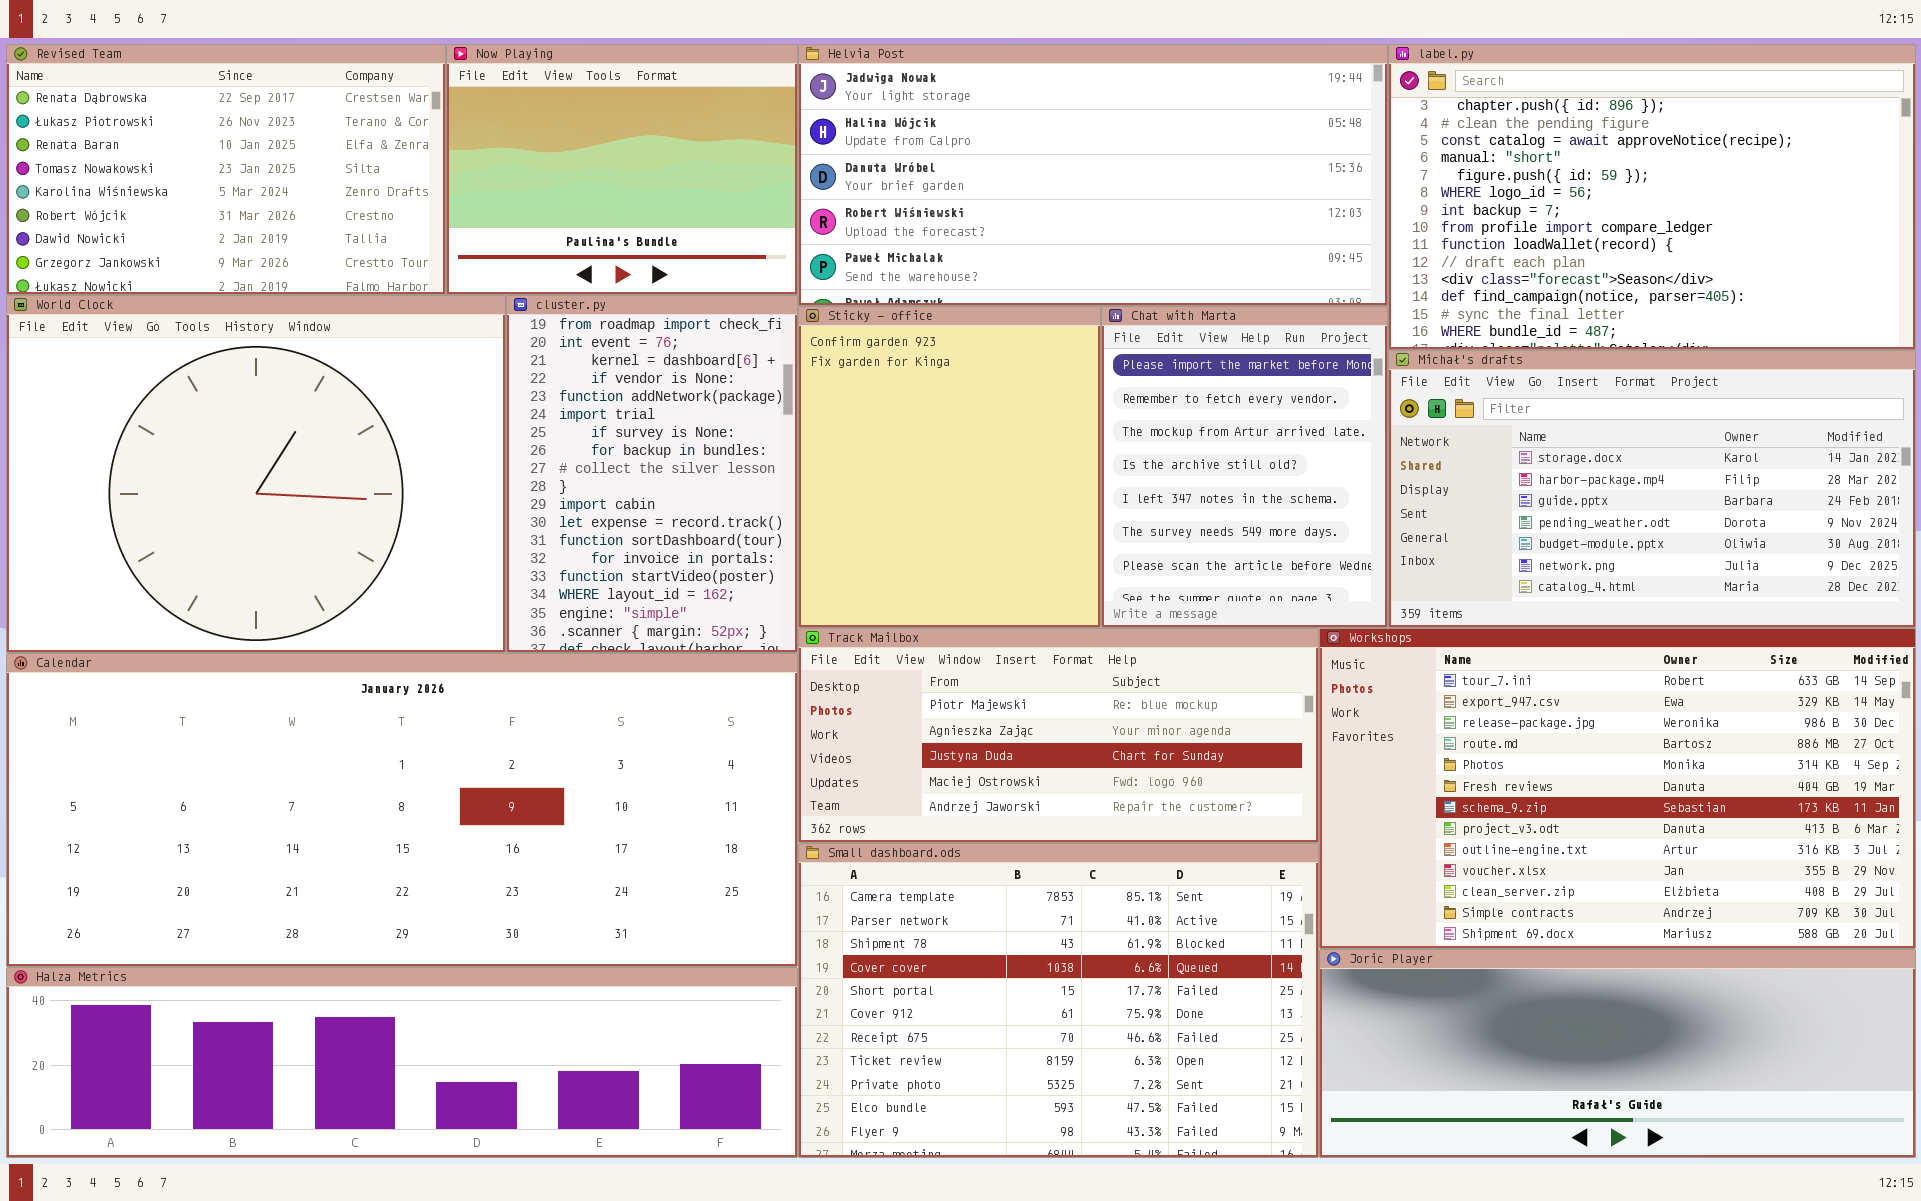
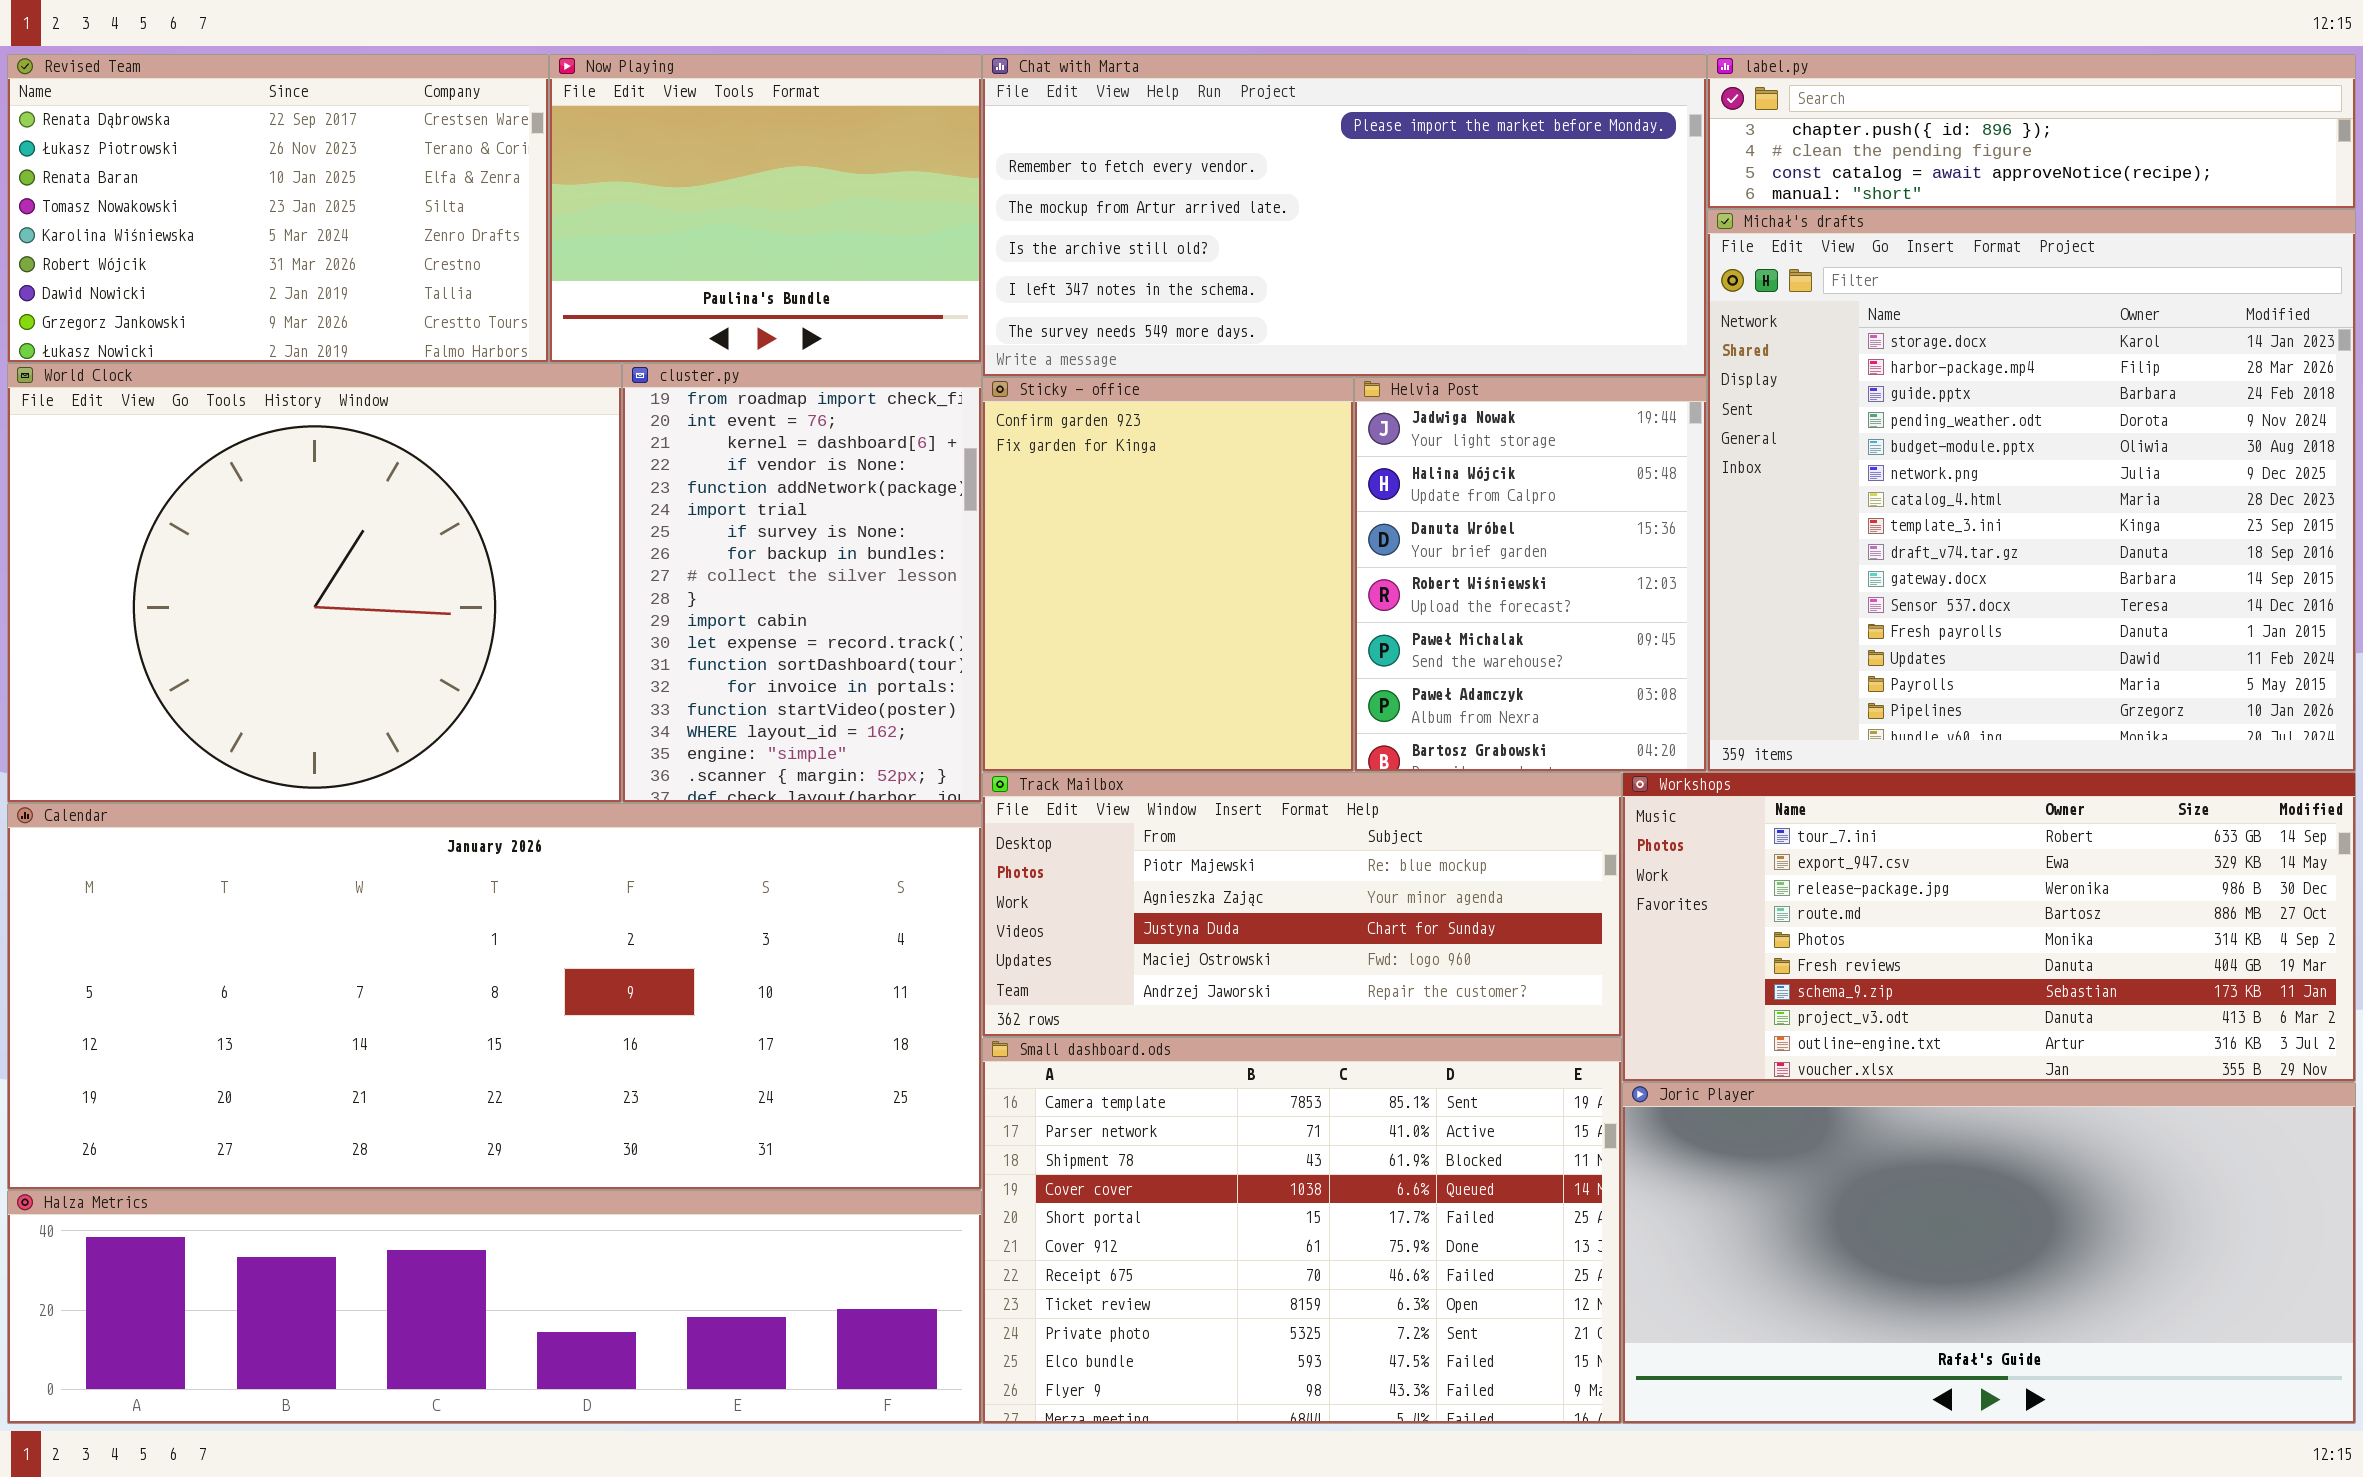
Helvia Post: [798,44,1388,306] -> [1354,377,1707,772], moved, resized
label.py: [1388,44,1916,350] -> [1707,54,2356,209], resized
Chat with Marta: [1101,306,1388,628] -> [982,54,1707,377], moved, resized
Michał's drafts: [1388,350,1916,628] -> [1707,209,2356,772], resized
Workshops: [1319,628,1916,949] -> [1622,772,2356,1082], resized
Joric Player: [1319,949,1916,1158] -> [1622,1082,2356,1424], resized

